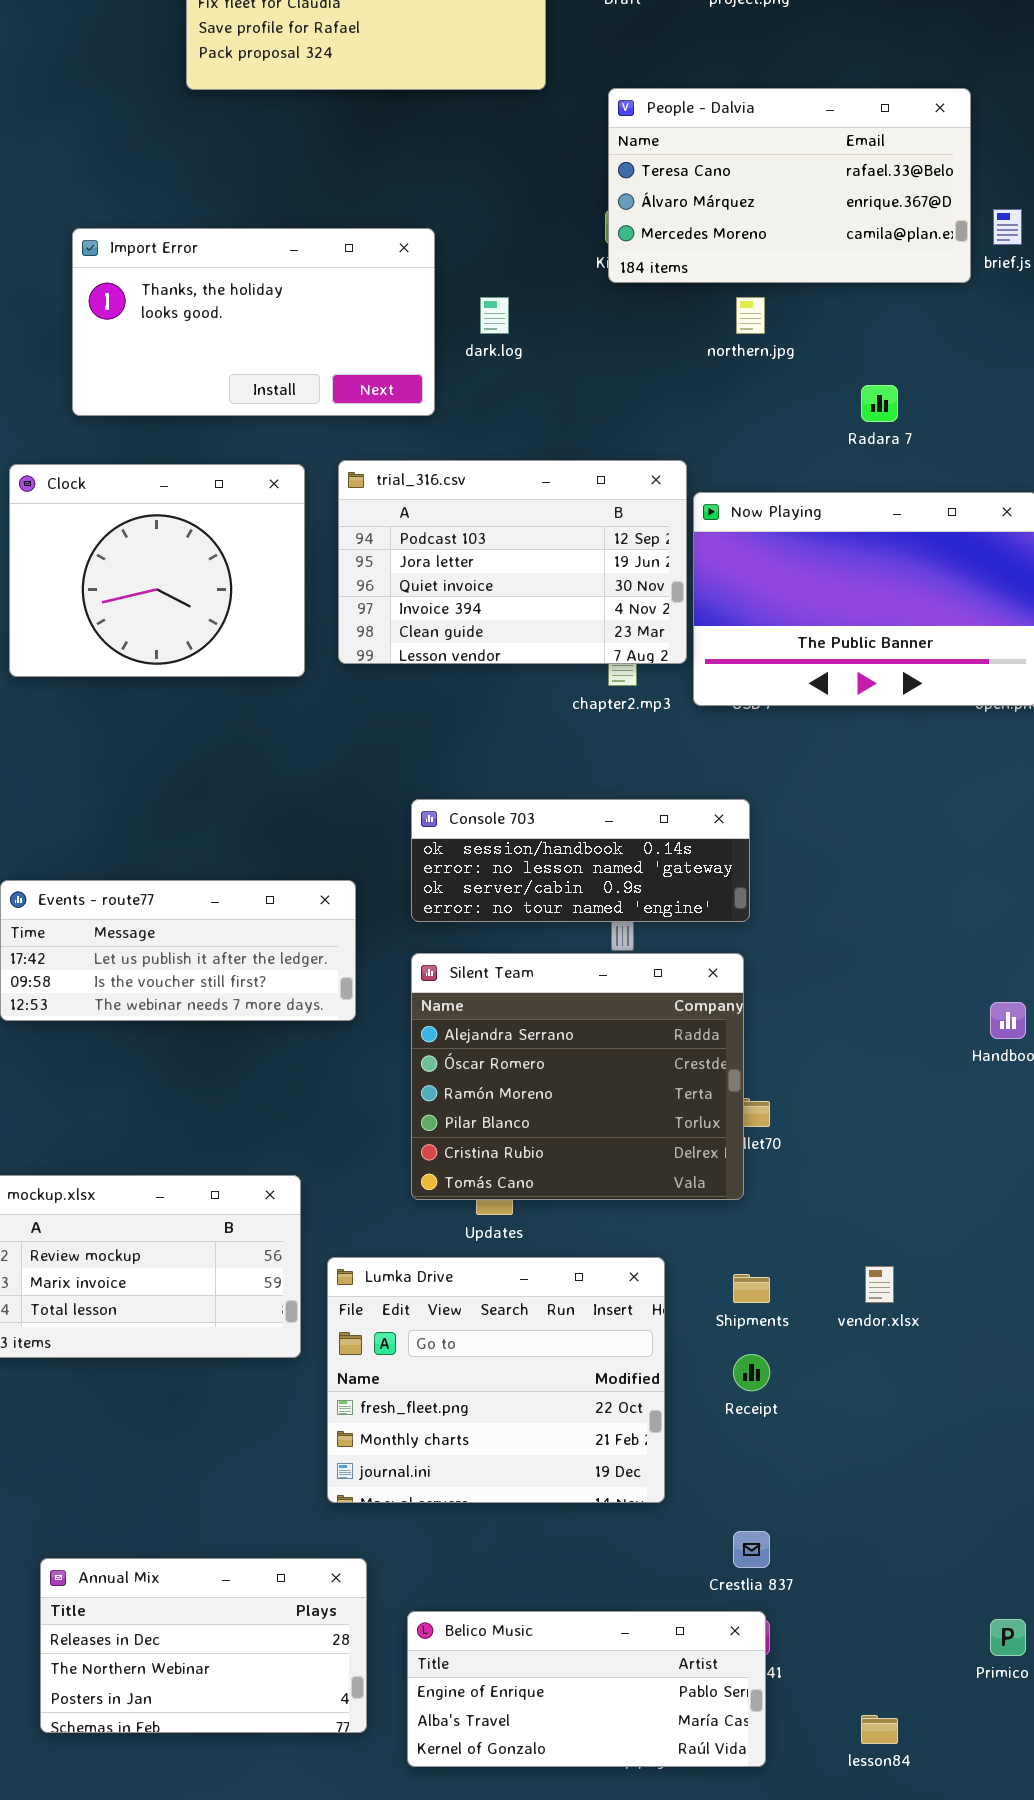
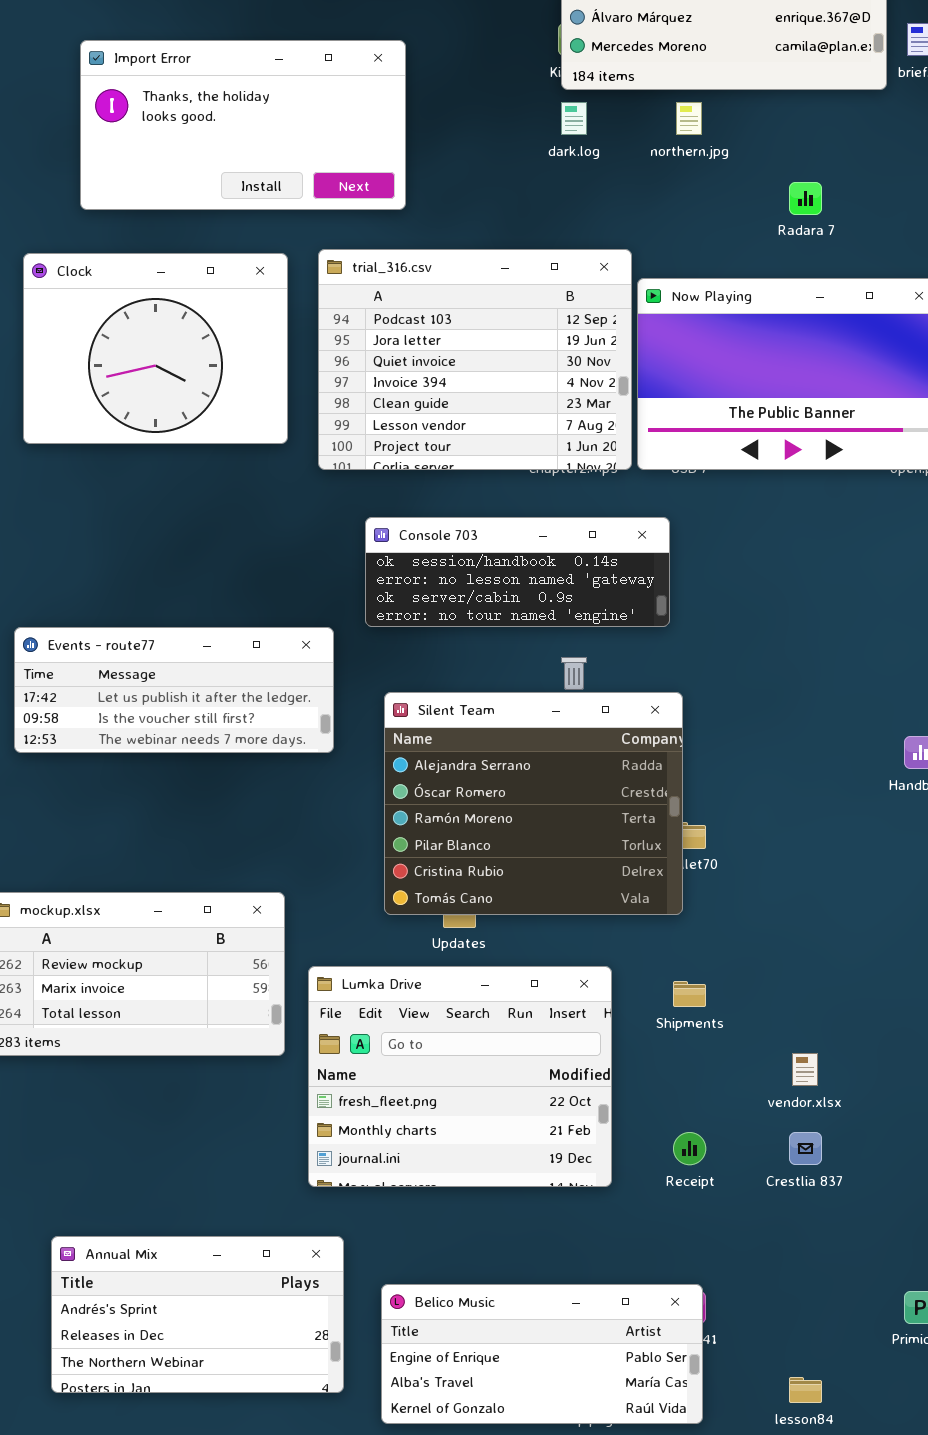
dark.log: [480,297,509,334] -> [561,102,587,135], moved
trial_316.csv: [338,460,687,664] -> [318,249,632,470], resized
Console 703: [411,799,750,922] -> [365,517,670,627], moved
vendor.xlsx: [865,1266,894,1303] -> [792,1053,818,1086], moved
Receipt: [733,1354,770,1391] -> [673,1132,706,1165], moved
Crestlia 837: [733,1531,770,1568] -> [789,1132,822,1165], moved
Annual Mix: [40,1558,367,1733] -> [51,1236,344,1393], scrolled up 1 row

